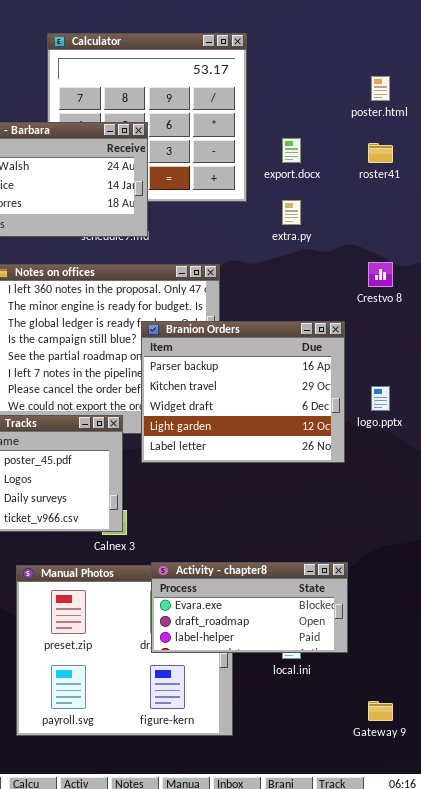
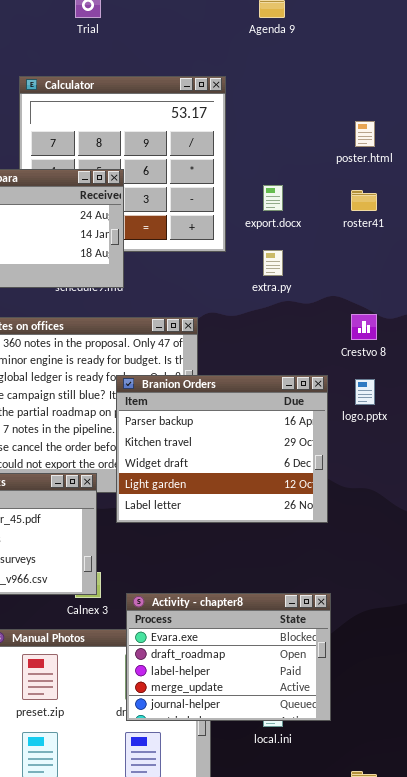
logo.pptx: [371,386,390,411] -> [355,379,375,405], moved
Activity - chapter8: [151,562,348,653] -> [126,593,331,721], resized

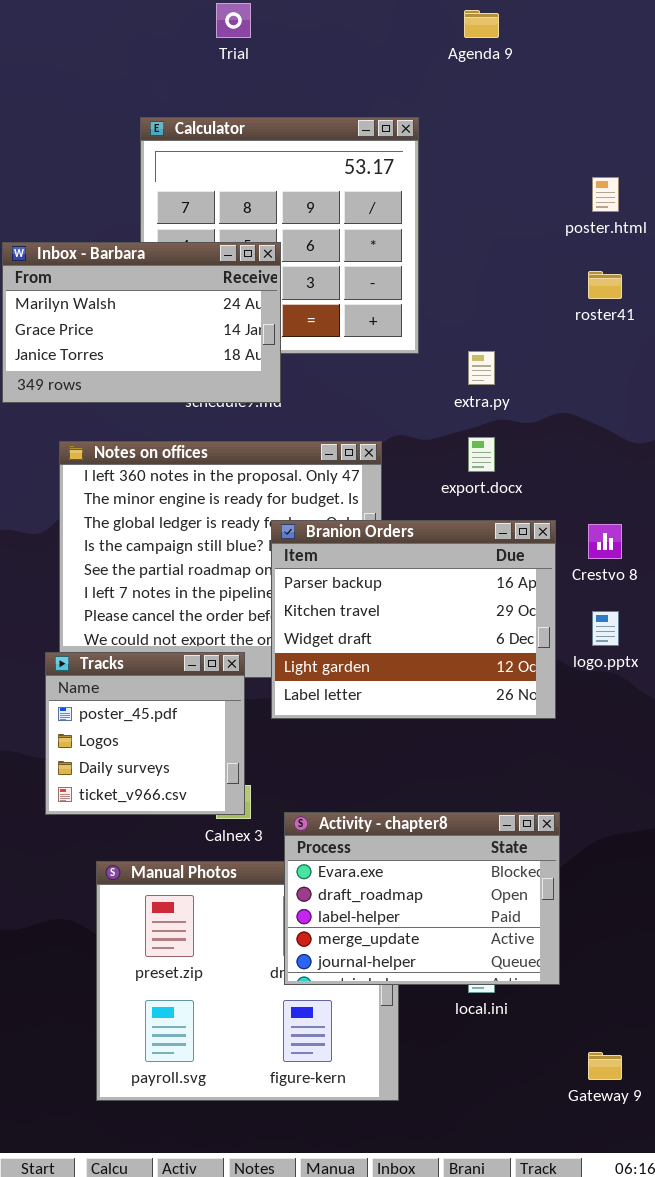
export.docx: [263,185,283,211] -> [468,437,495,472], moved
Crestvo 8: [351,314,377,340] -> [588,524,622,559], moved
logo.pptx: [355,379,375,405] -> [592,611,619,646], moved

